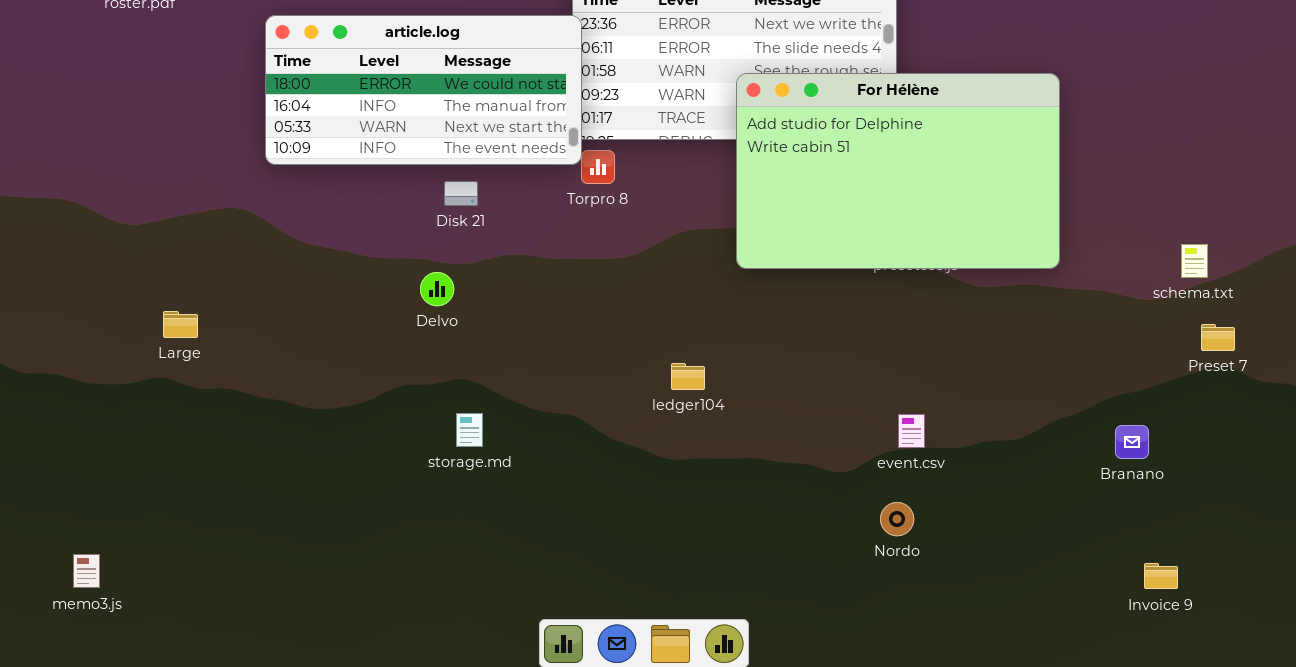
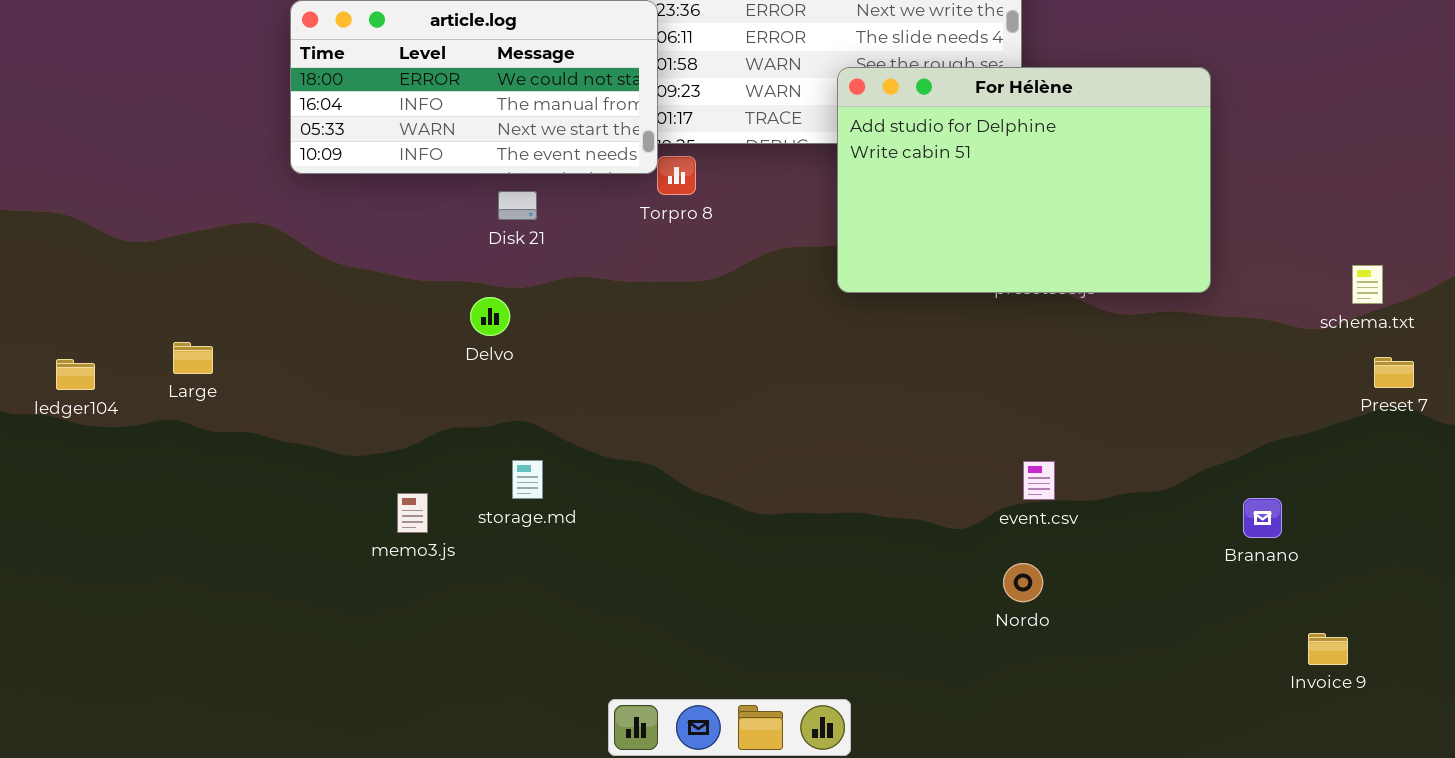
ledger104: [671,363,705,390] -> [56,359,95,390], moved
Branano: [1115,425,1149,459] -> [1243,498,1282,538], moved
memo3.js: [73,554,100,588] -> [397,493,428,533], moved

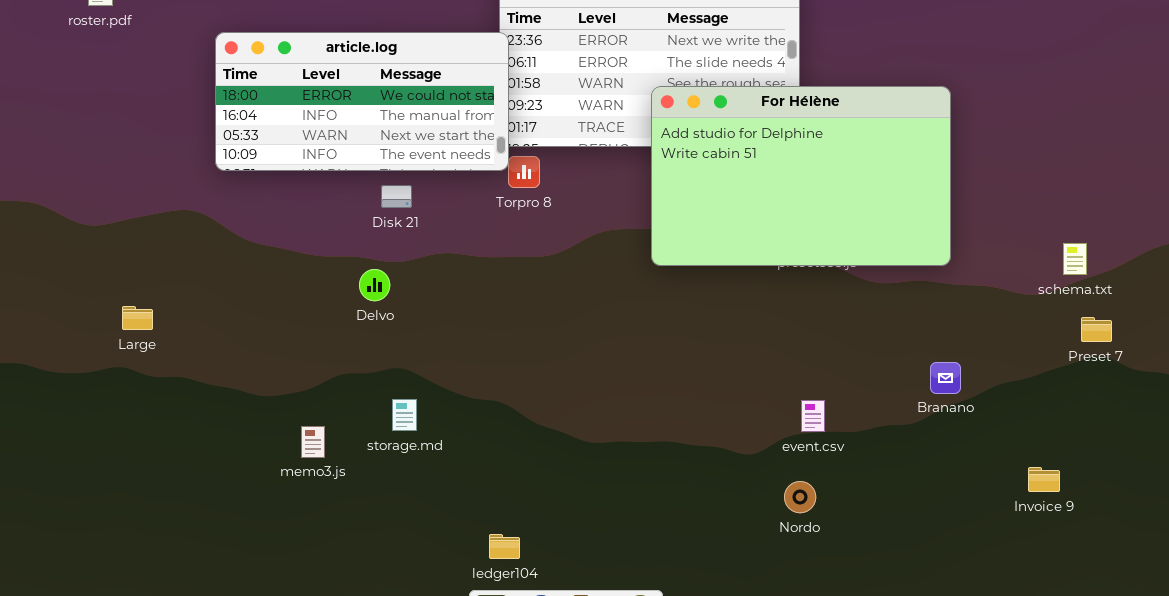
ledger104: [56,359,95,390] -> [489,534,520,559], moved
Branano: [1243,498,1282,538] -> [930,362,961,394], moved
Invoice 9: [1308,633,1348,665] -> [1028,467,1060,492], moved

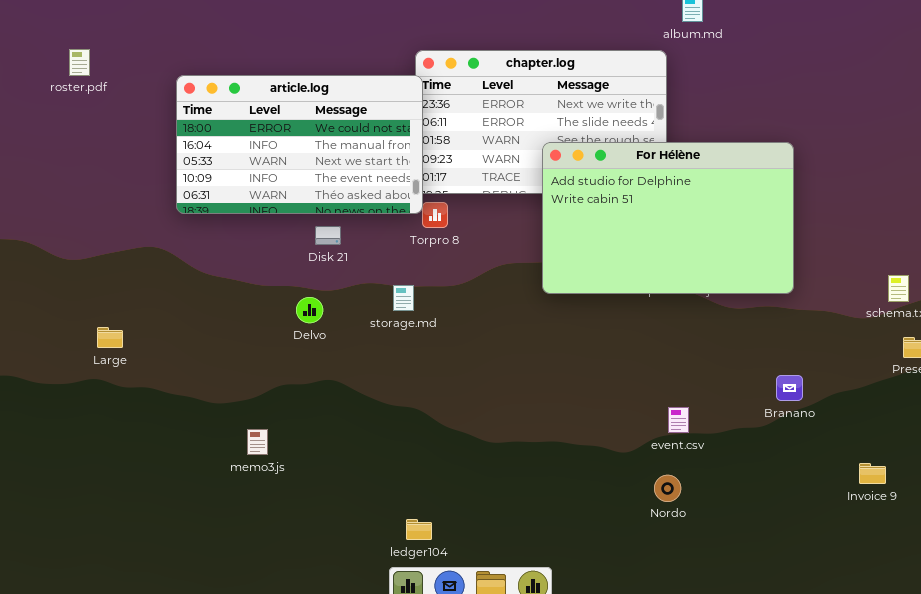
article.log: [215,32,509,171] -> [176,75,423,214], resized
storage.md: [392,399,417,431] -> [393,285,414,311], moved

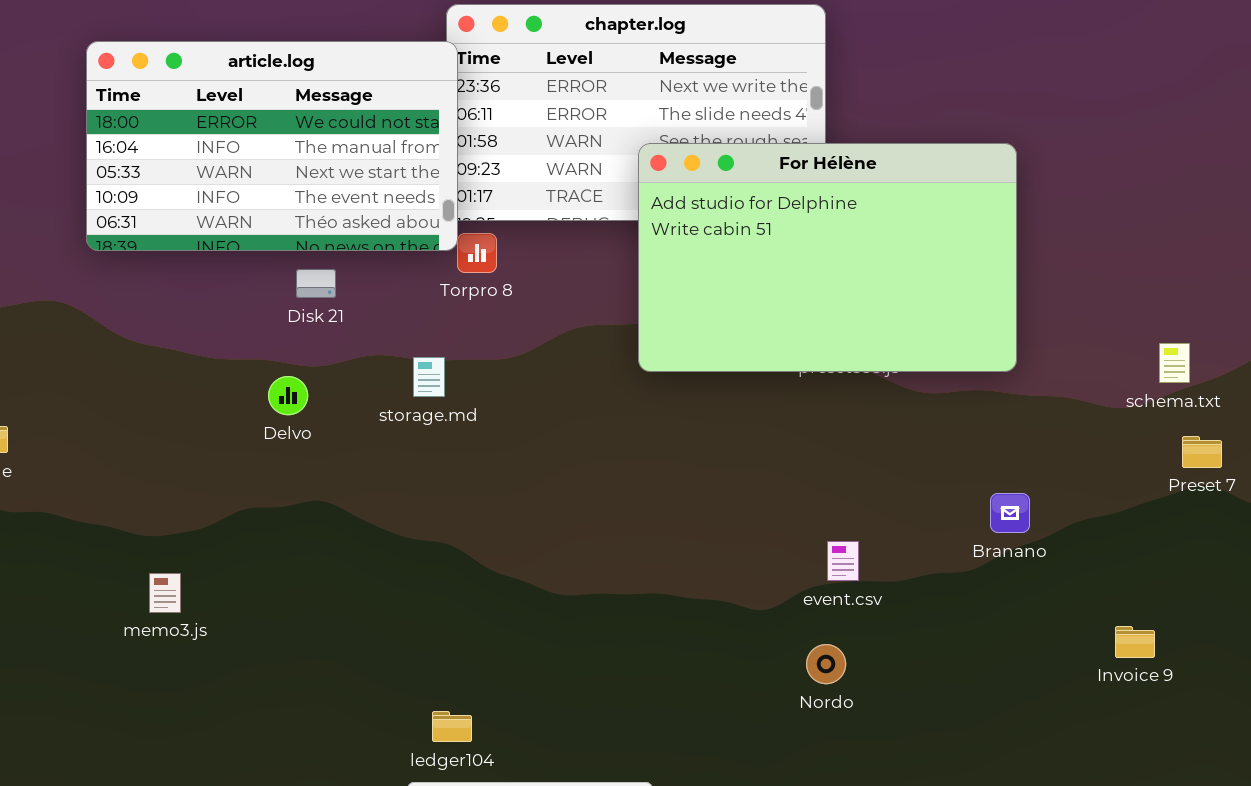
memo3.js: [247,429,268,455] -> [149,573,181,613], moved

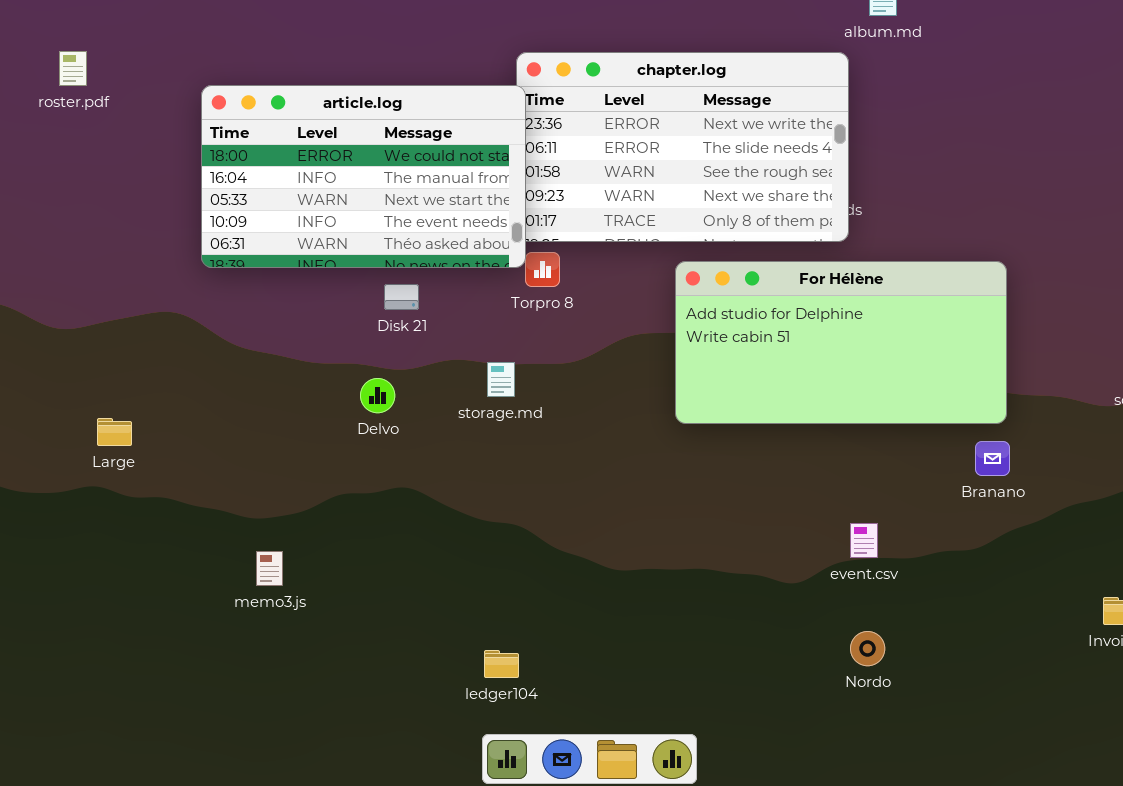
For Hélène: [638,143,1017,372] -> [675,261,1007,424], moved, resized
Branano: [990,493,1030,533] -> [975,441,1010,476], moved
Nordo: [806,644,846,684] -> [850,631,885,666], moved
ledger104: [432,711,472,742] -> [484,650,519,678], moved

